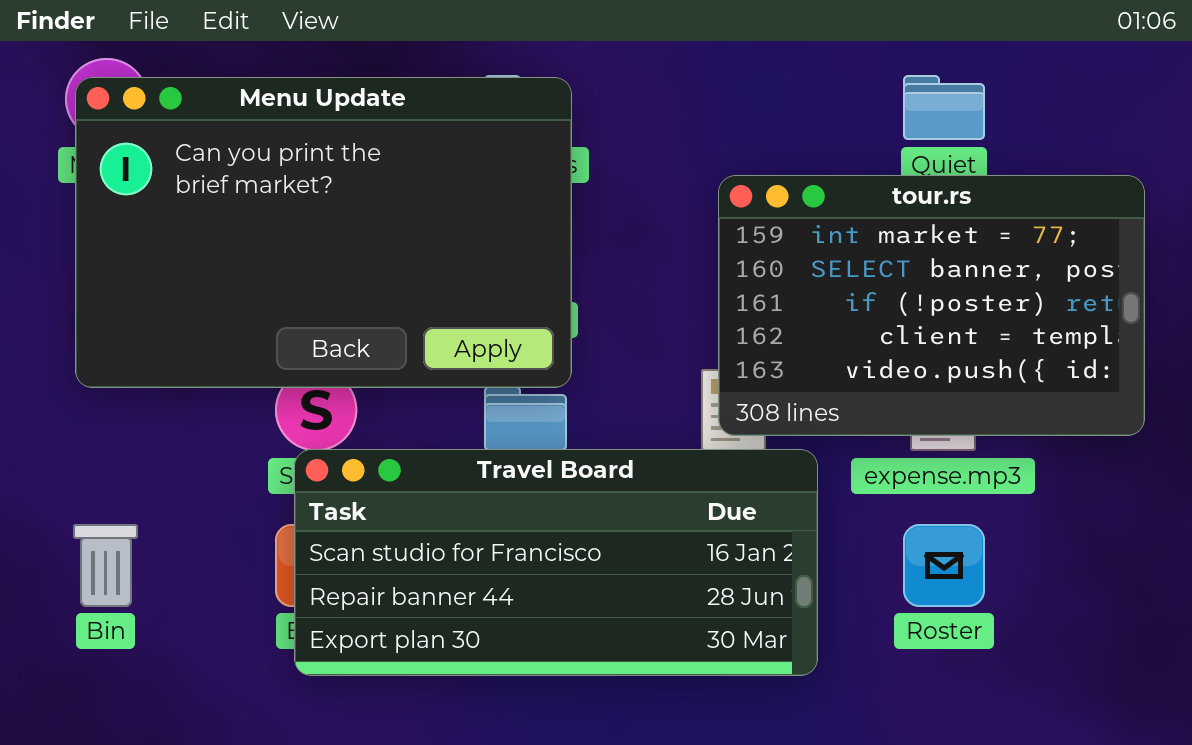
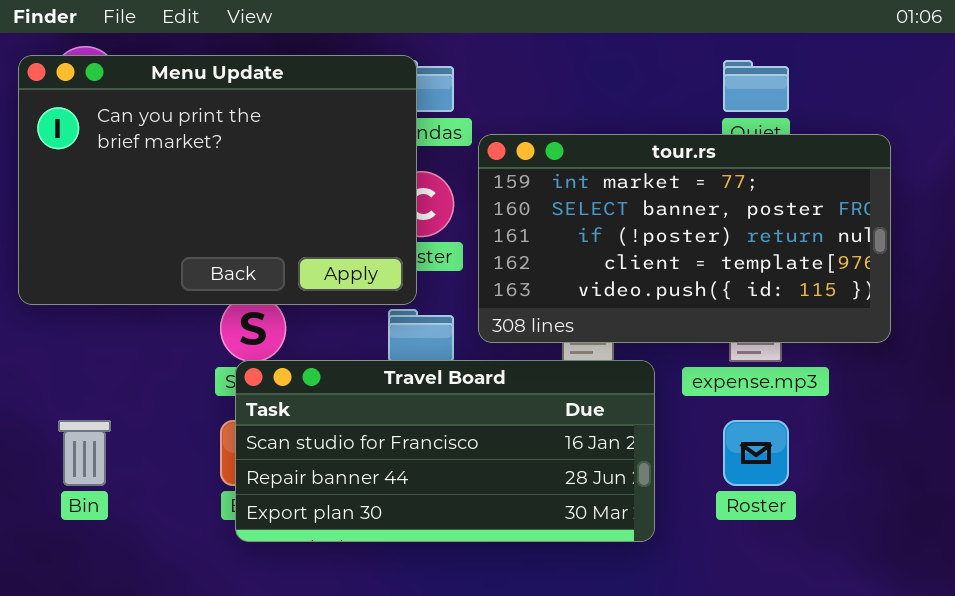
Menu Update: [75,77,572,388] -> [18,55,417,305], moved
tour.rs: [718,175,1145,436] -> [478,134,891,343], moved, resized

